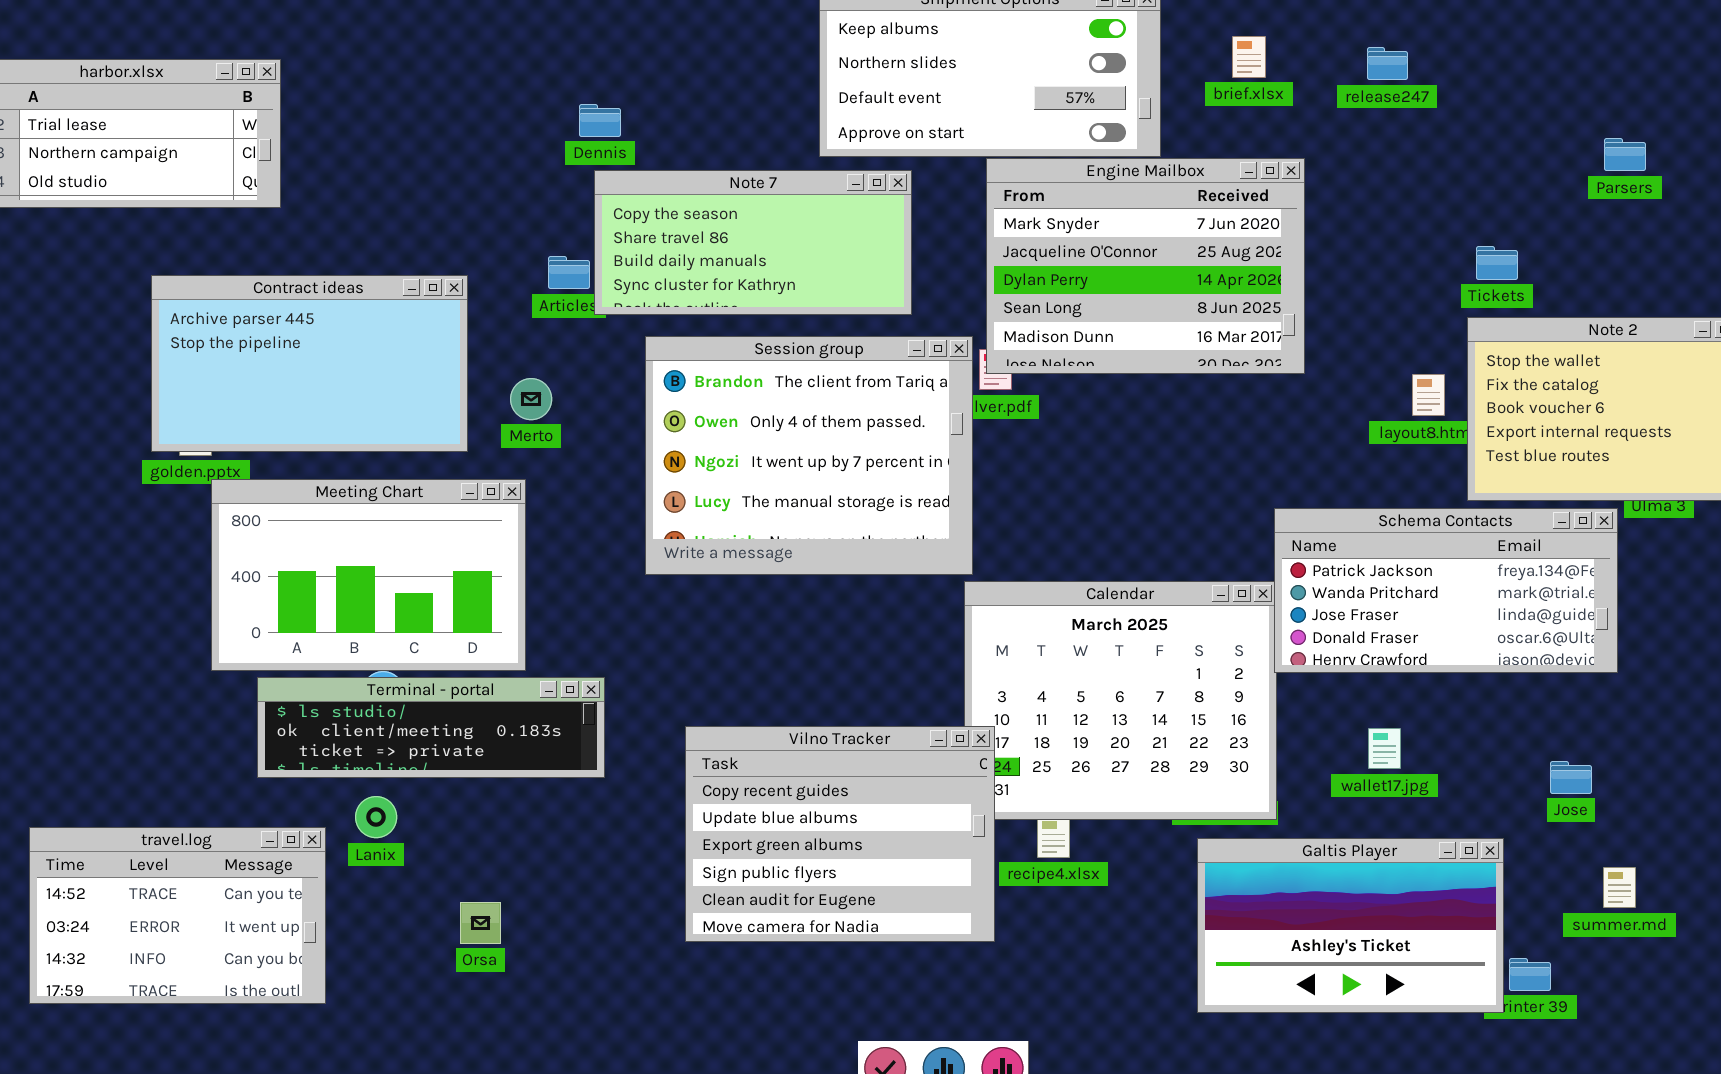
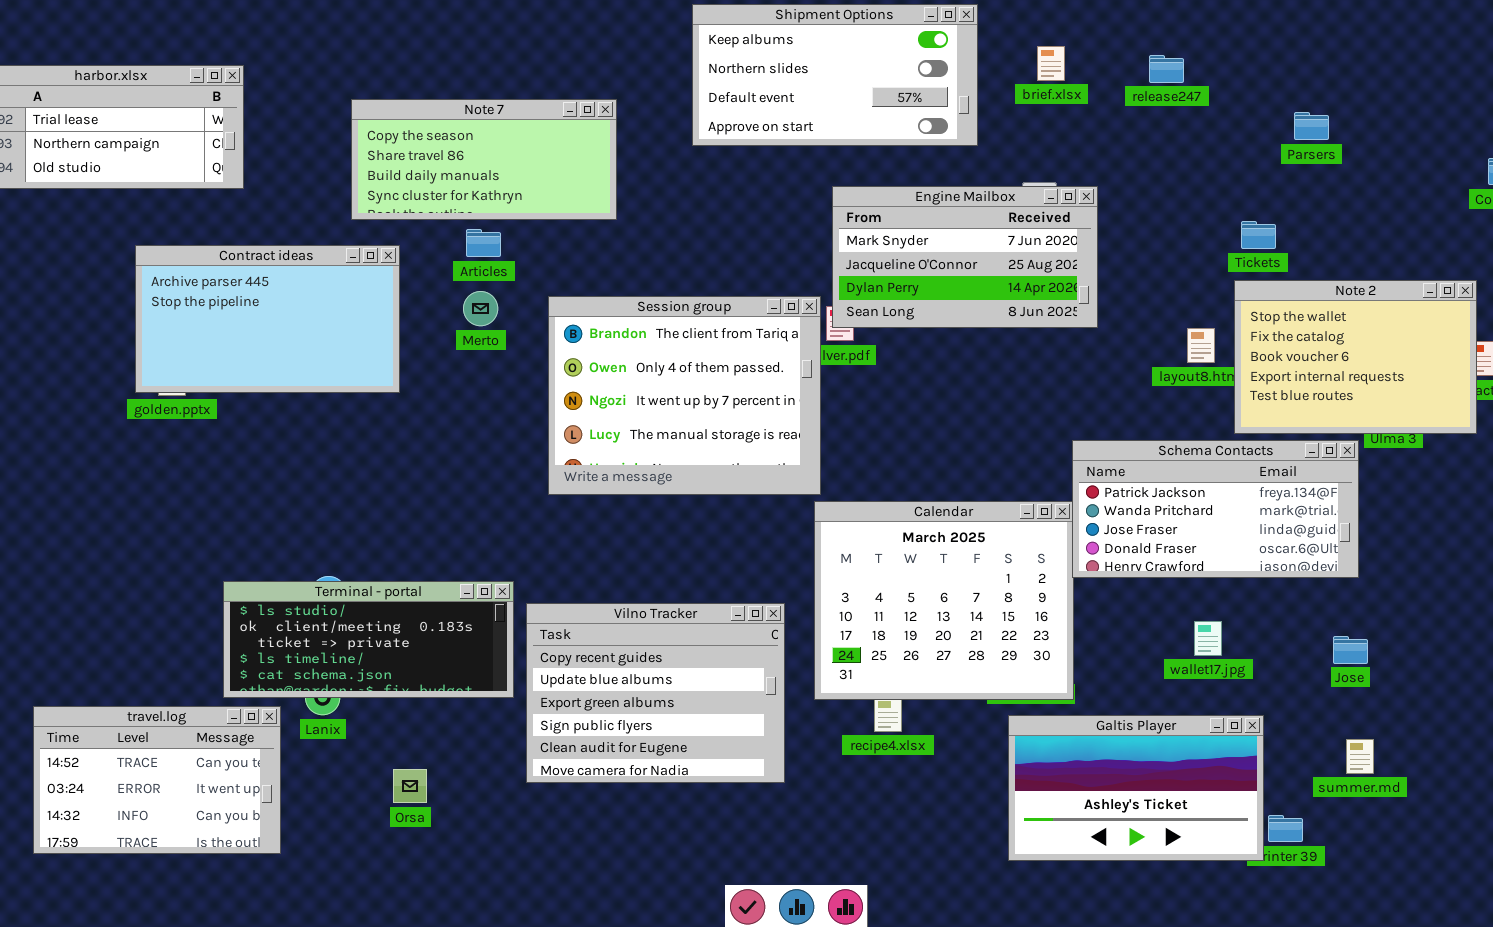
Parsers: [1604,138,1646,171] -> [1294,112,1329,140], moved
Engine Mailbox: [986,158,1305,374] -> [832,186,1098,328], resized
Note 7: [594,170,912,315] -> [351,99,617,220], moved
Merto: [510,378,552,420] -> [463,291,498,326], moved
Meeting Chart: [211,479,526,671] -> none, closed
Terminal - portal: [257,677,605,778] -> [223,581,514,698], resized
Vilno Tracker: [685,726,995,942] -> [526,603,785,783], moved
wallet17.jpg: [1368,728,1401,769] -> [1194,621,1222,656], moved
Jose: [1550,761,1592,794] -> [1333,636,1368,664], moved

